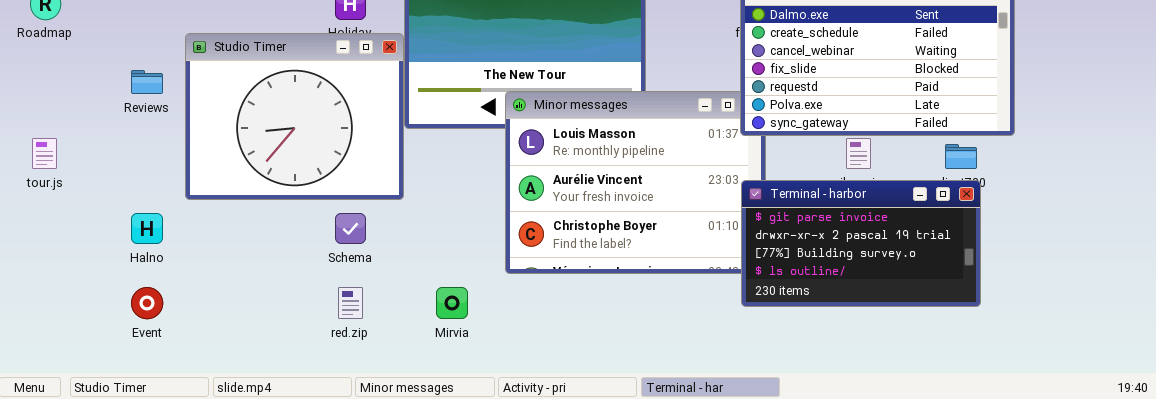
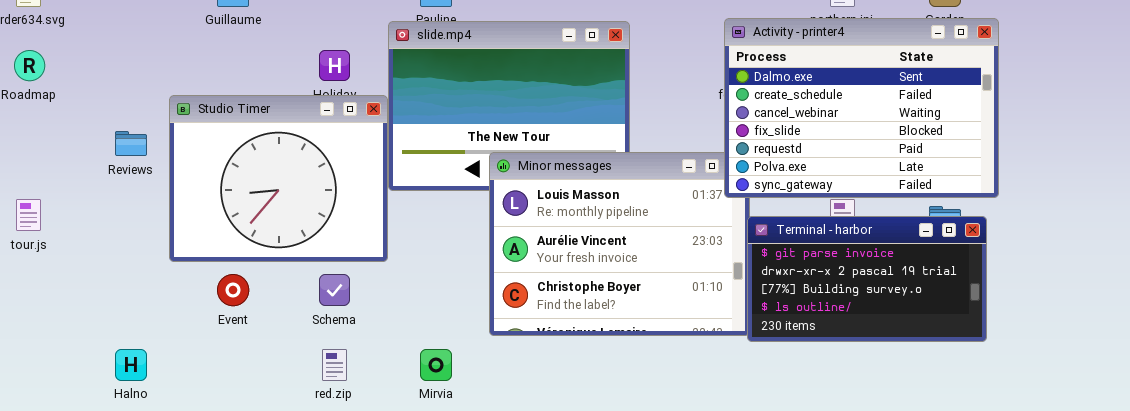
Terminal - harbor: [741,180,981,307] -> [747,216,987,342], moved
Halno: [131,213,163,244] -> [115,349,147,381], moved
Event: [131,287,163,319] -> [217,274,249,306], moved

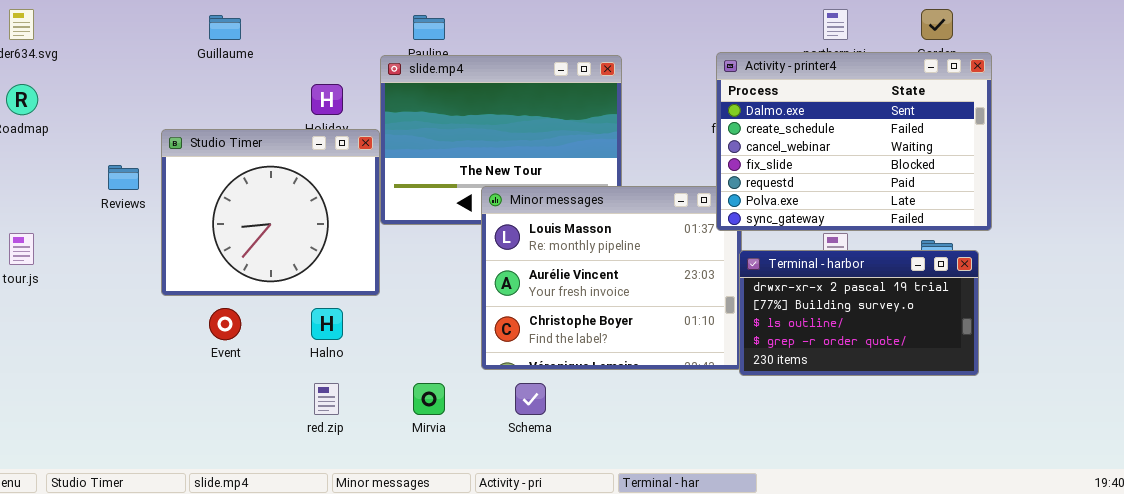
Terminal - harbor: [747,216,987,342] -> [739,250,979,376], scrolled down 1 row
Schema: [319,274,350,306] -> [515,383,546,415], moved
Halno: [115,349,147,381] -> [311,308,343,340], moved

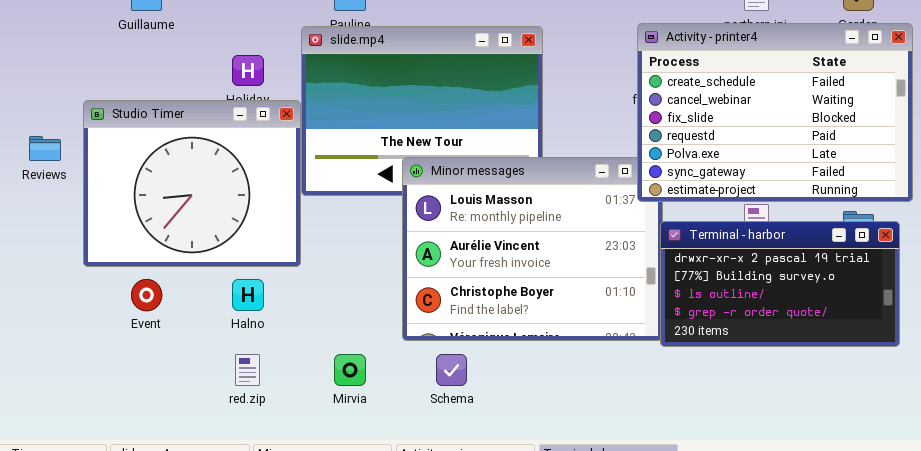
Activity - printer4: [716,52,992,231] -> [637,23,913,202], scrolled down 1 row

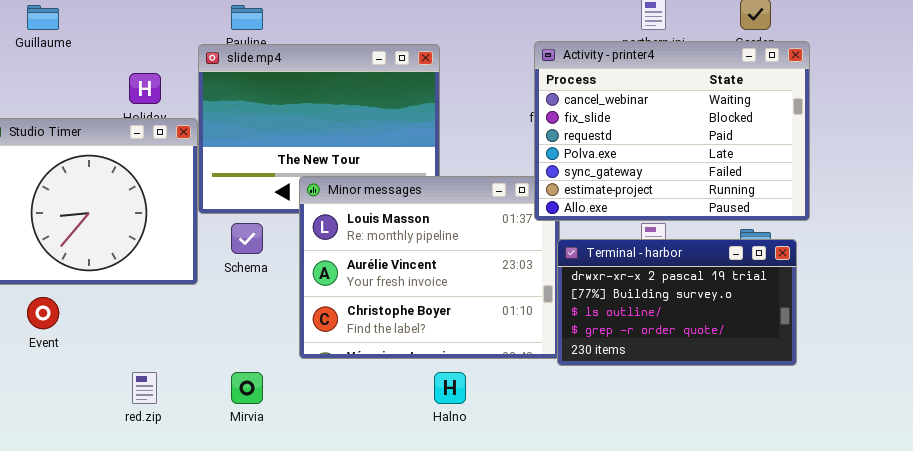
Activity - printer4: [637,23,913,202] -> [534,41,810,221], scrolled down 1 row
Halno: [232,279,264,311] -> [434,372,466,404], moved
Schema: [436,354,467,386] -> [231,223,263,254], moved

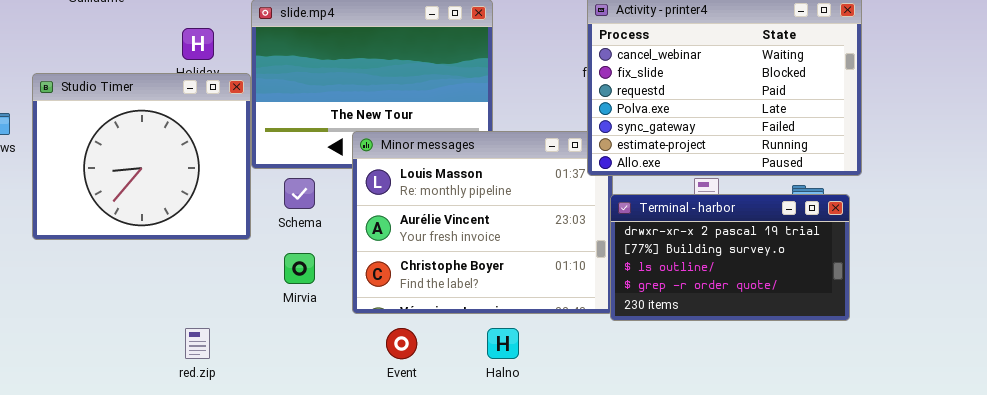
Event: [27,297,59,329] -> [386,328,417,359], moved
Mirvia: [231,372,263,404] -> [284,253,315,284], moved

